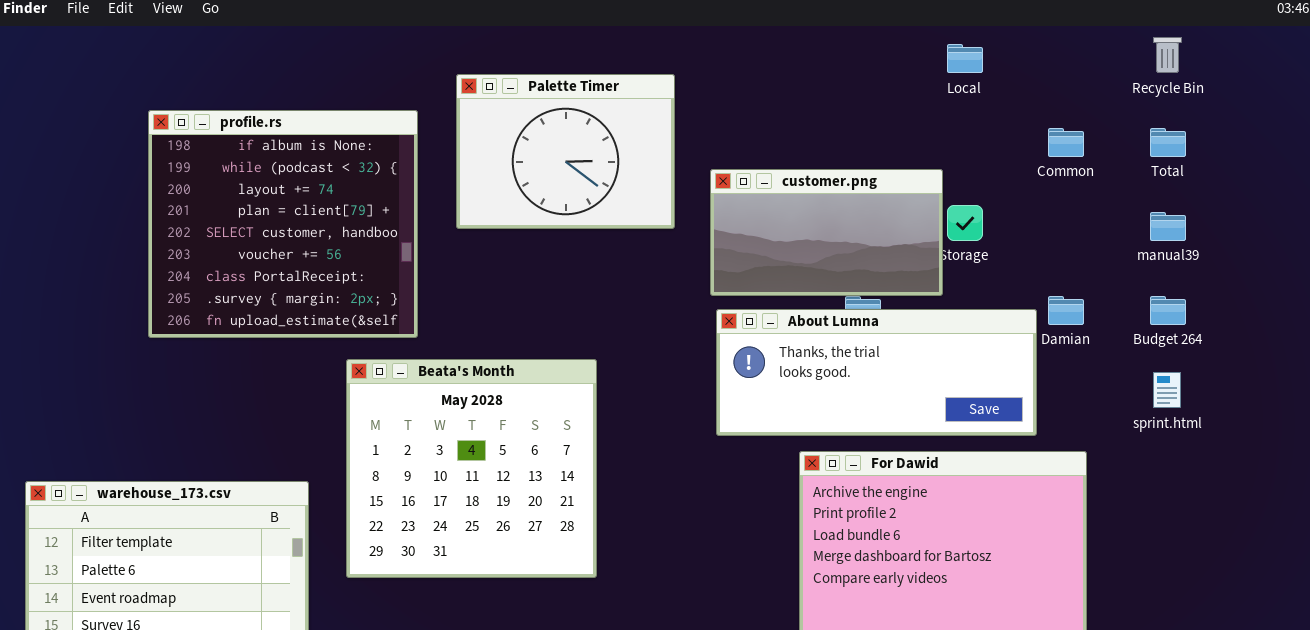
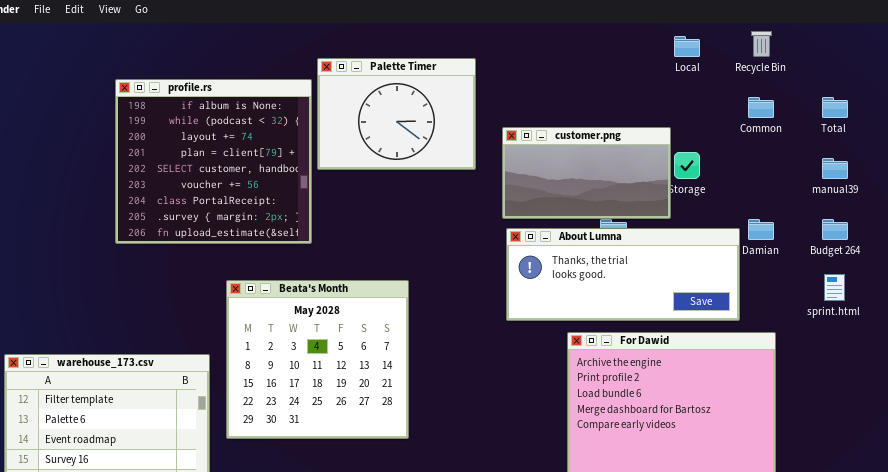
Recycle Bin: [1153,37,1182,73] -> [751,31,772,57], moved
profile.rs: [148,110,418,338] -> [115,79,312,244], moved
Beata's Month: [346,359,597,578] -> [226,280,409,439], moved

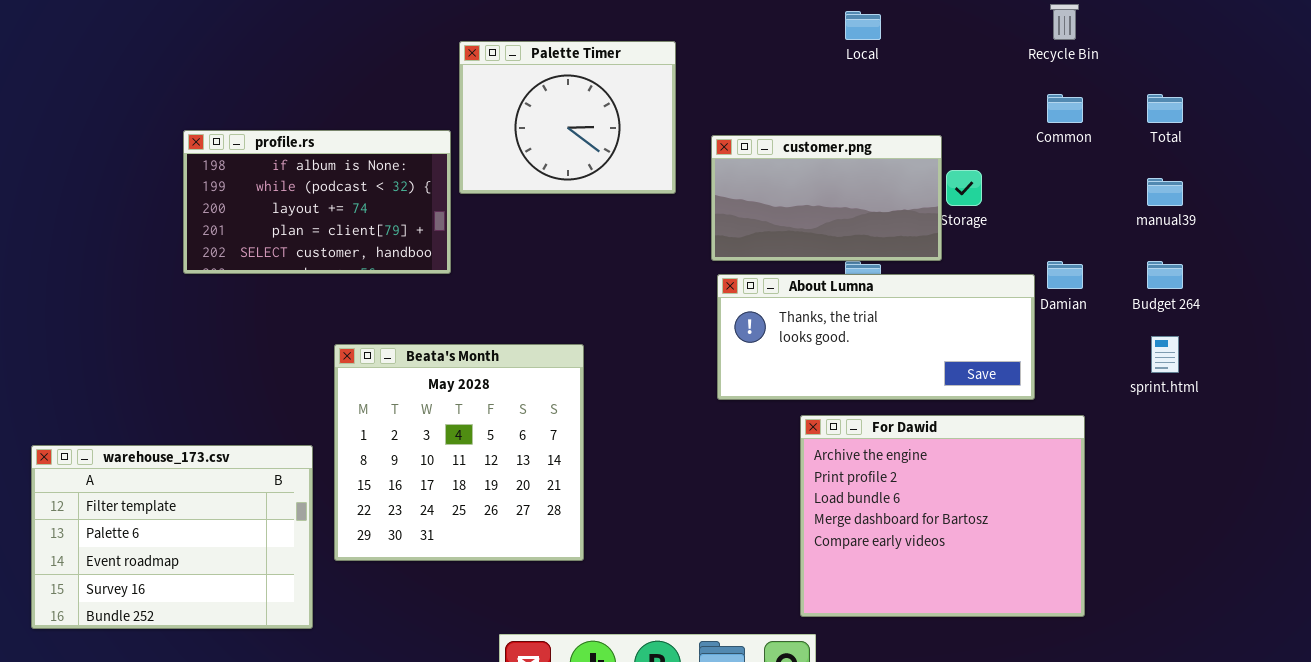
Local: [674,36,700,57] -> [845,11,881,40], moved
profile.rs: [115,79,312,244] -> [183,130,451,274], moved, resized

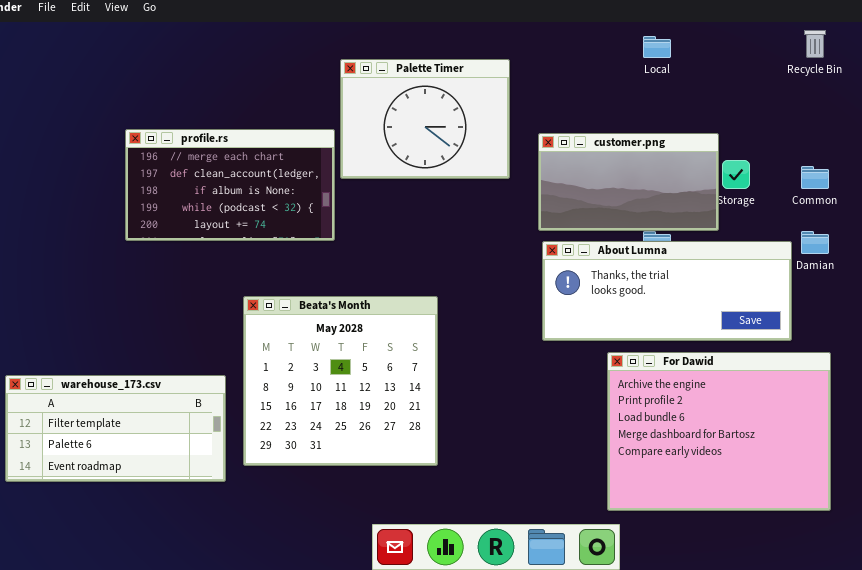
Common: [1047,94,1083,123] -> [801,166,829,189], moved
profile.rs: [183,130,451,274] -> [125,129,335,241], scrolled up 2 rows
warehouse_173.csv: [31,445,313,629] -> [5,375,226,482], resized

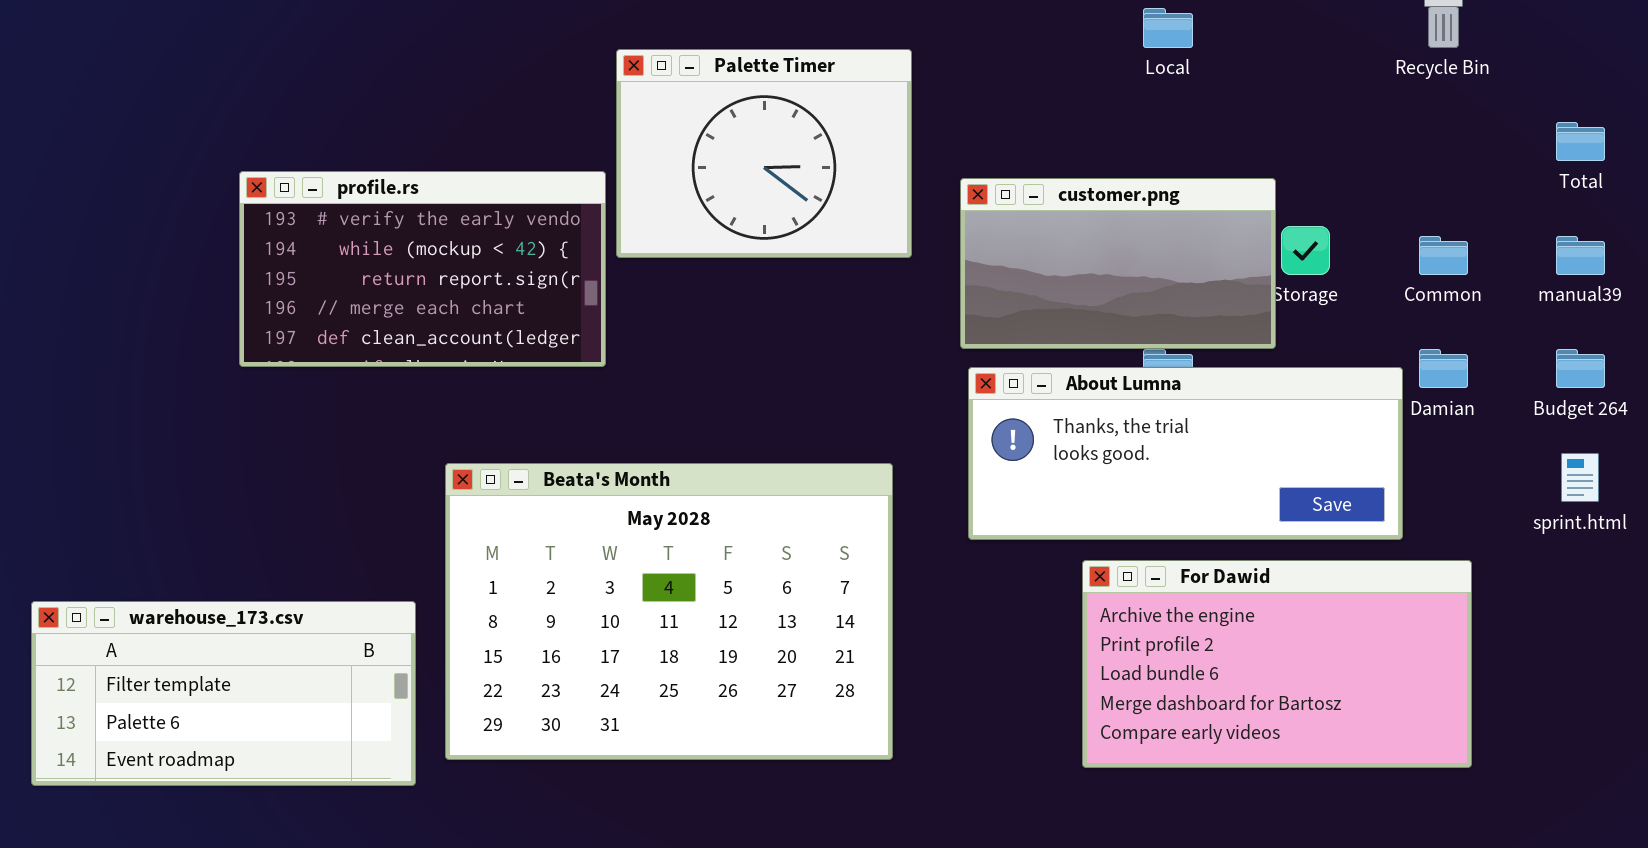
profile.rs: [125,129,335,241] -> [239,171,606,367], scrolled up 3 rows
Beata's Month: [243,296,438,466] -> [445,463,893,760], resized
For Dawid: [607,352,831,511] -> [1082,560,1472,768], resized

